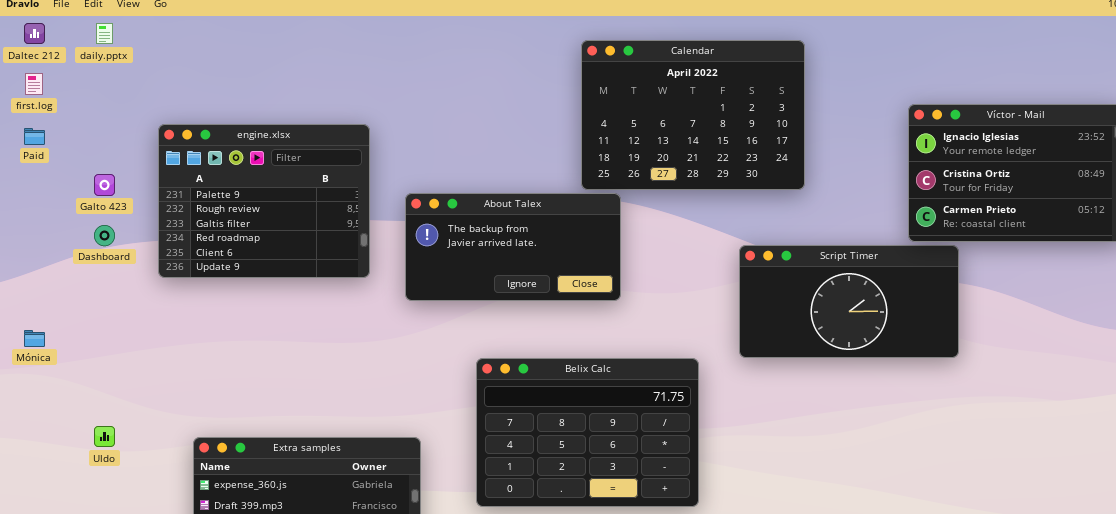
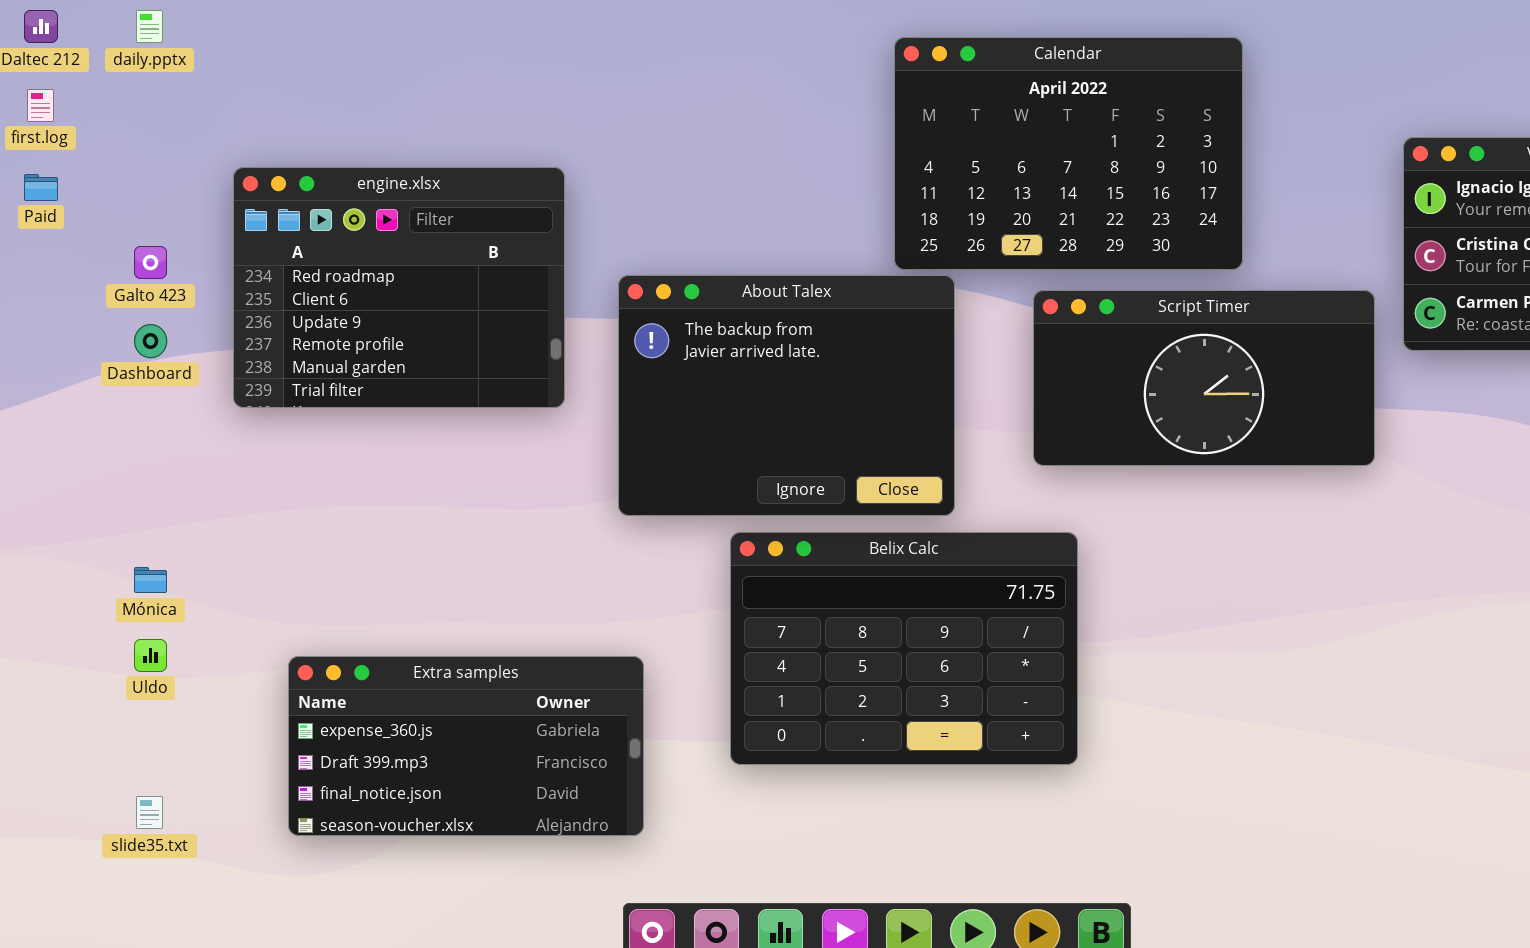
engine.xlsx: [158,124,370,278] -> [233,167,565,408], scrolled down 3 rows
About Talex: [405,193,621,301] -> [618,275,955,516], resized
Script Timer: [739,245,959,358] -> [1033,290,1375,466], moved
Mónica: [24,330,45,347] -> [134,567,167,593], moved

